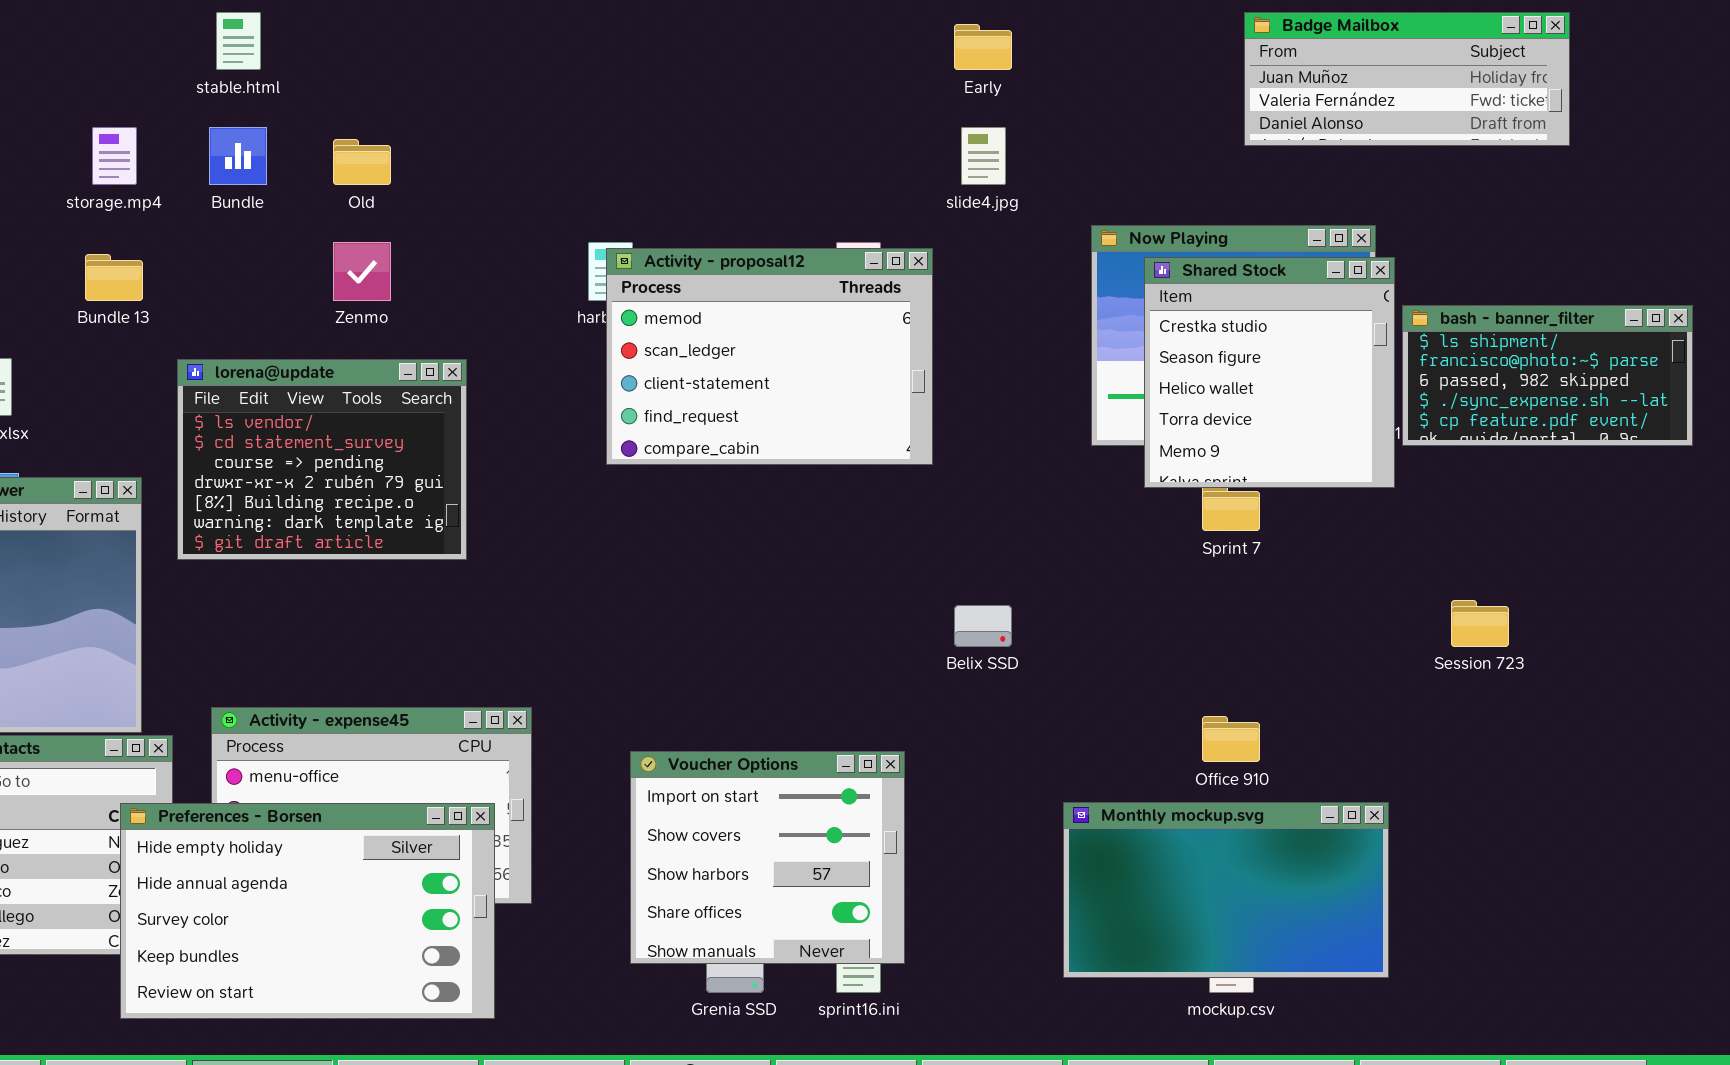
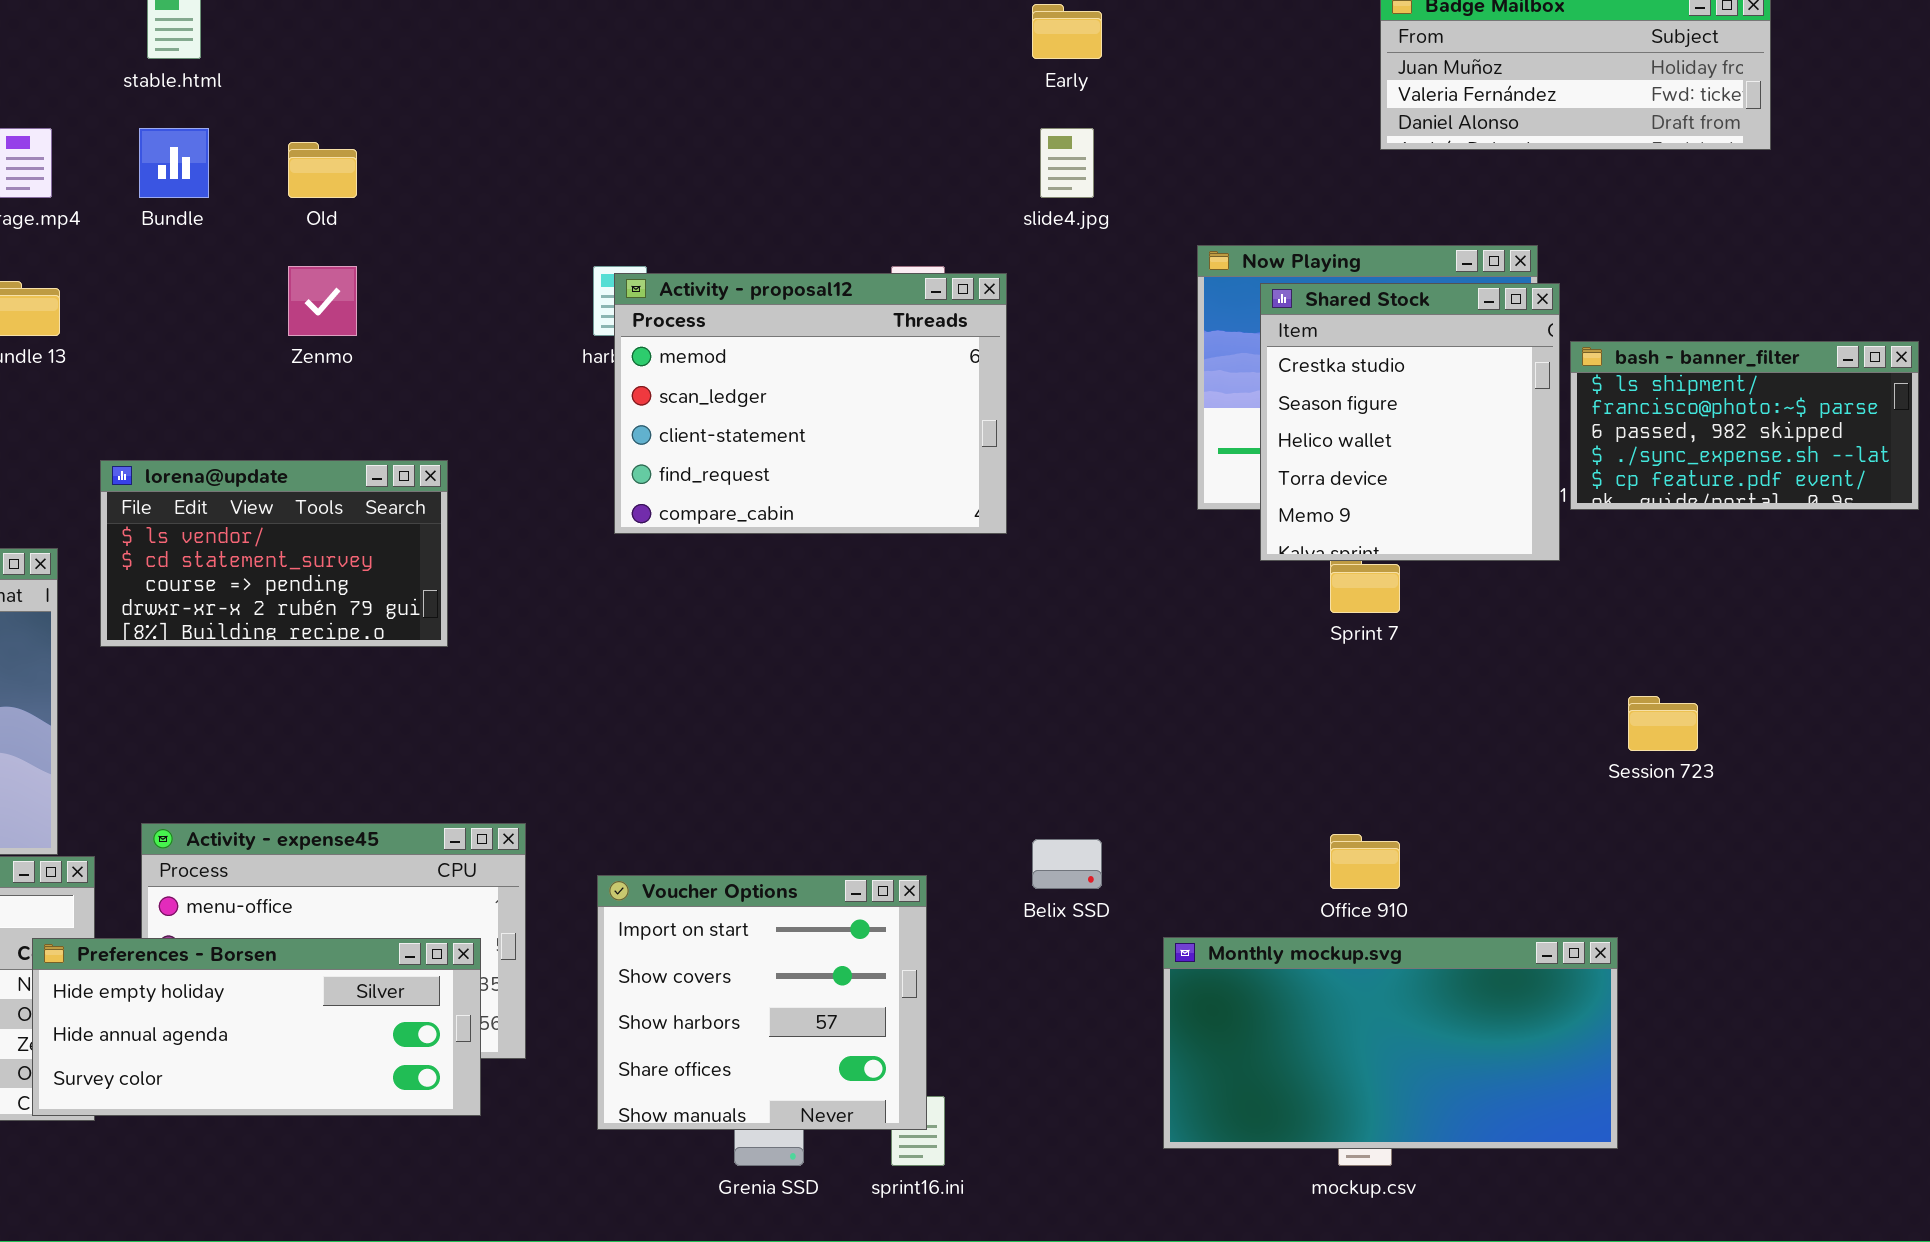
lorena@update: [177,359,467,560] -> [100,460,448,647], resized
Belix SSD: [954,605,1012,647] -> [1032,839,1102,889], moved
Voucher Options: [630,751,905,964] -> [597,875,927,1130], moved
Monthly mockup.svg: [1063,802,1389,978] -> [1163,937,1618,1149], resized
Preferences - Borsen: [120,803,495,1019] -> [32,938,481,1116], resized

